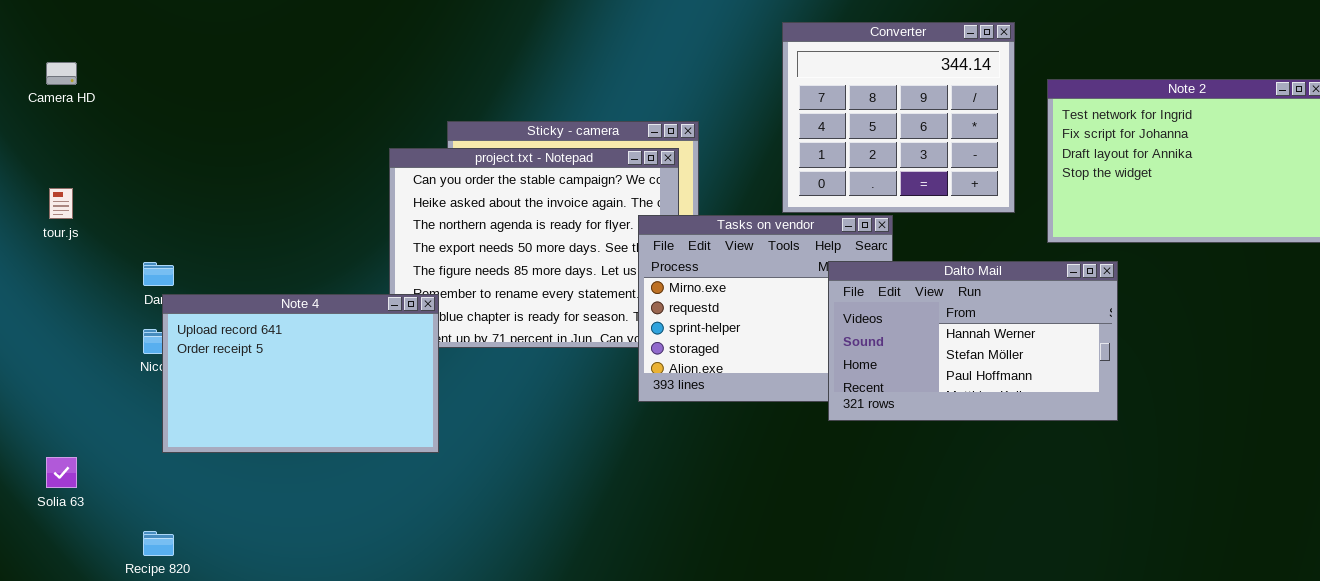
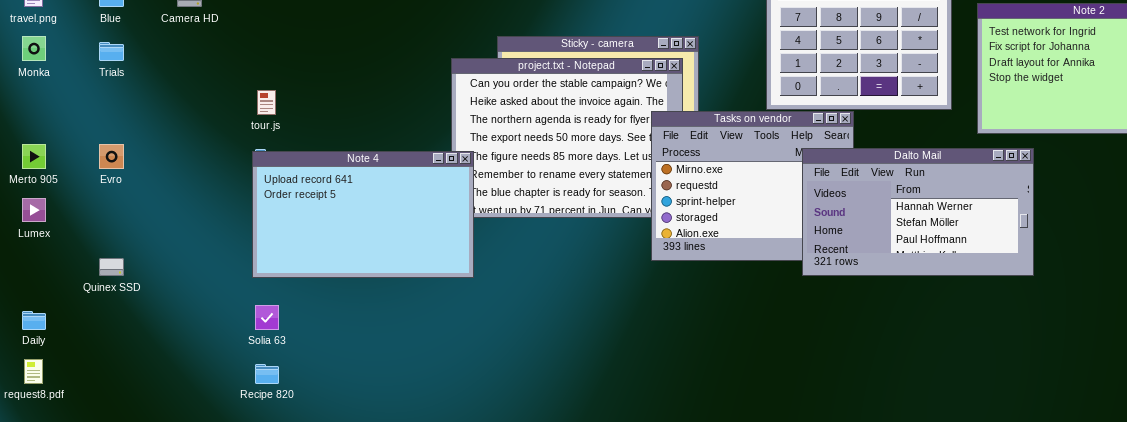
tour.js: [49,188,73,219] -> [257,90,276,115], moved
Note 4: [162,294,439,453] -> [252,151,474,278], moved
Solia 63: [46,457,77,488] -> [255,305,279,330], moved

